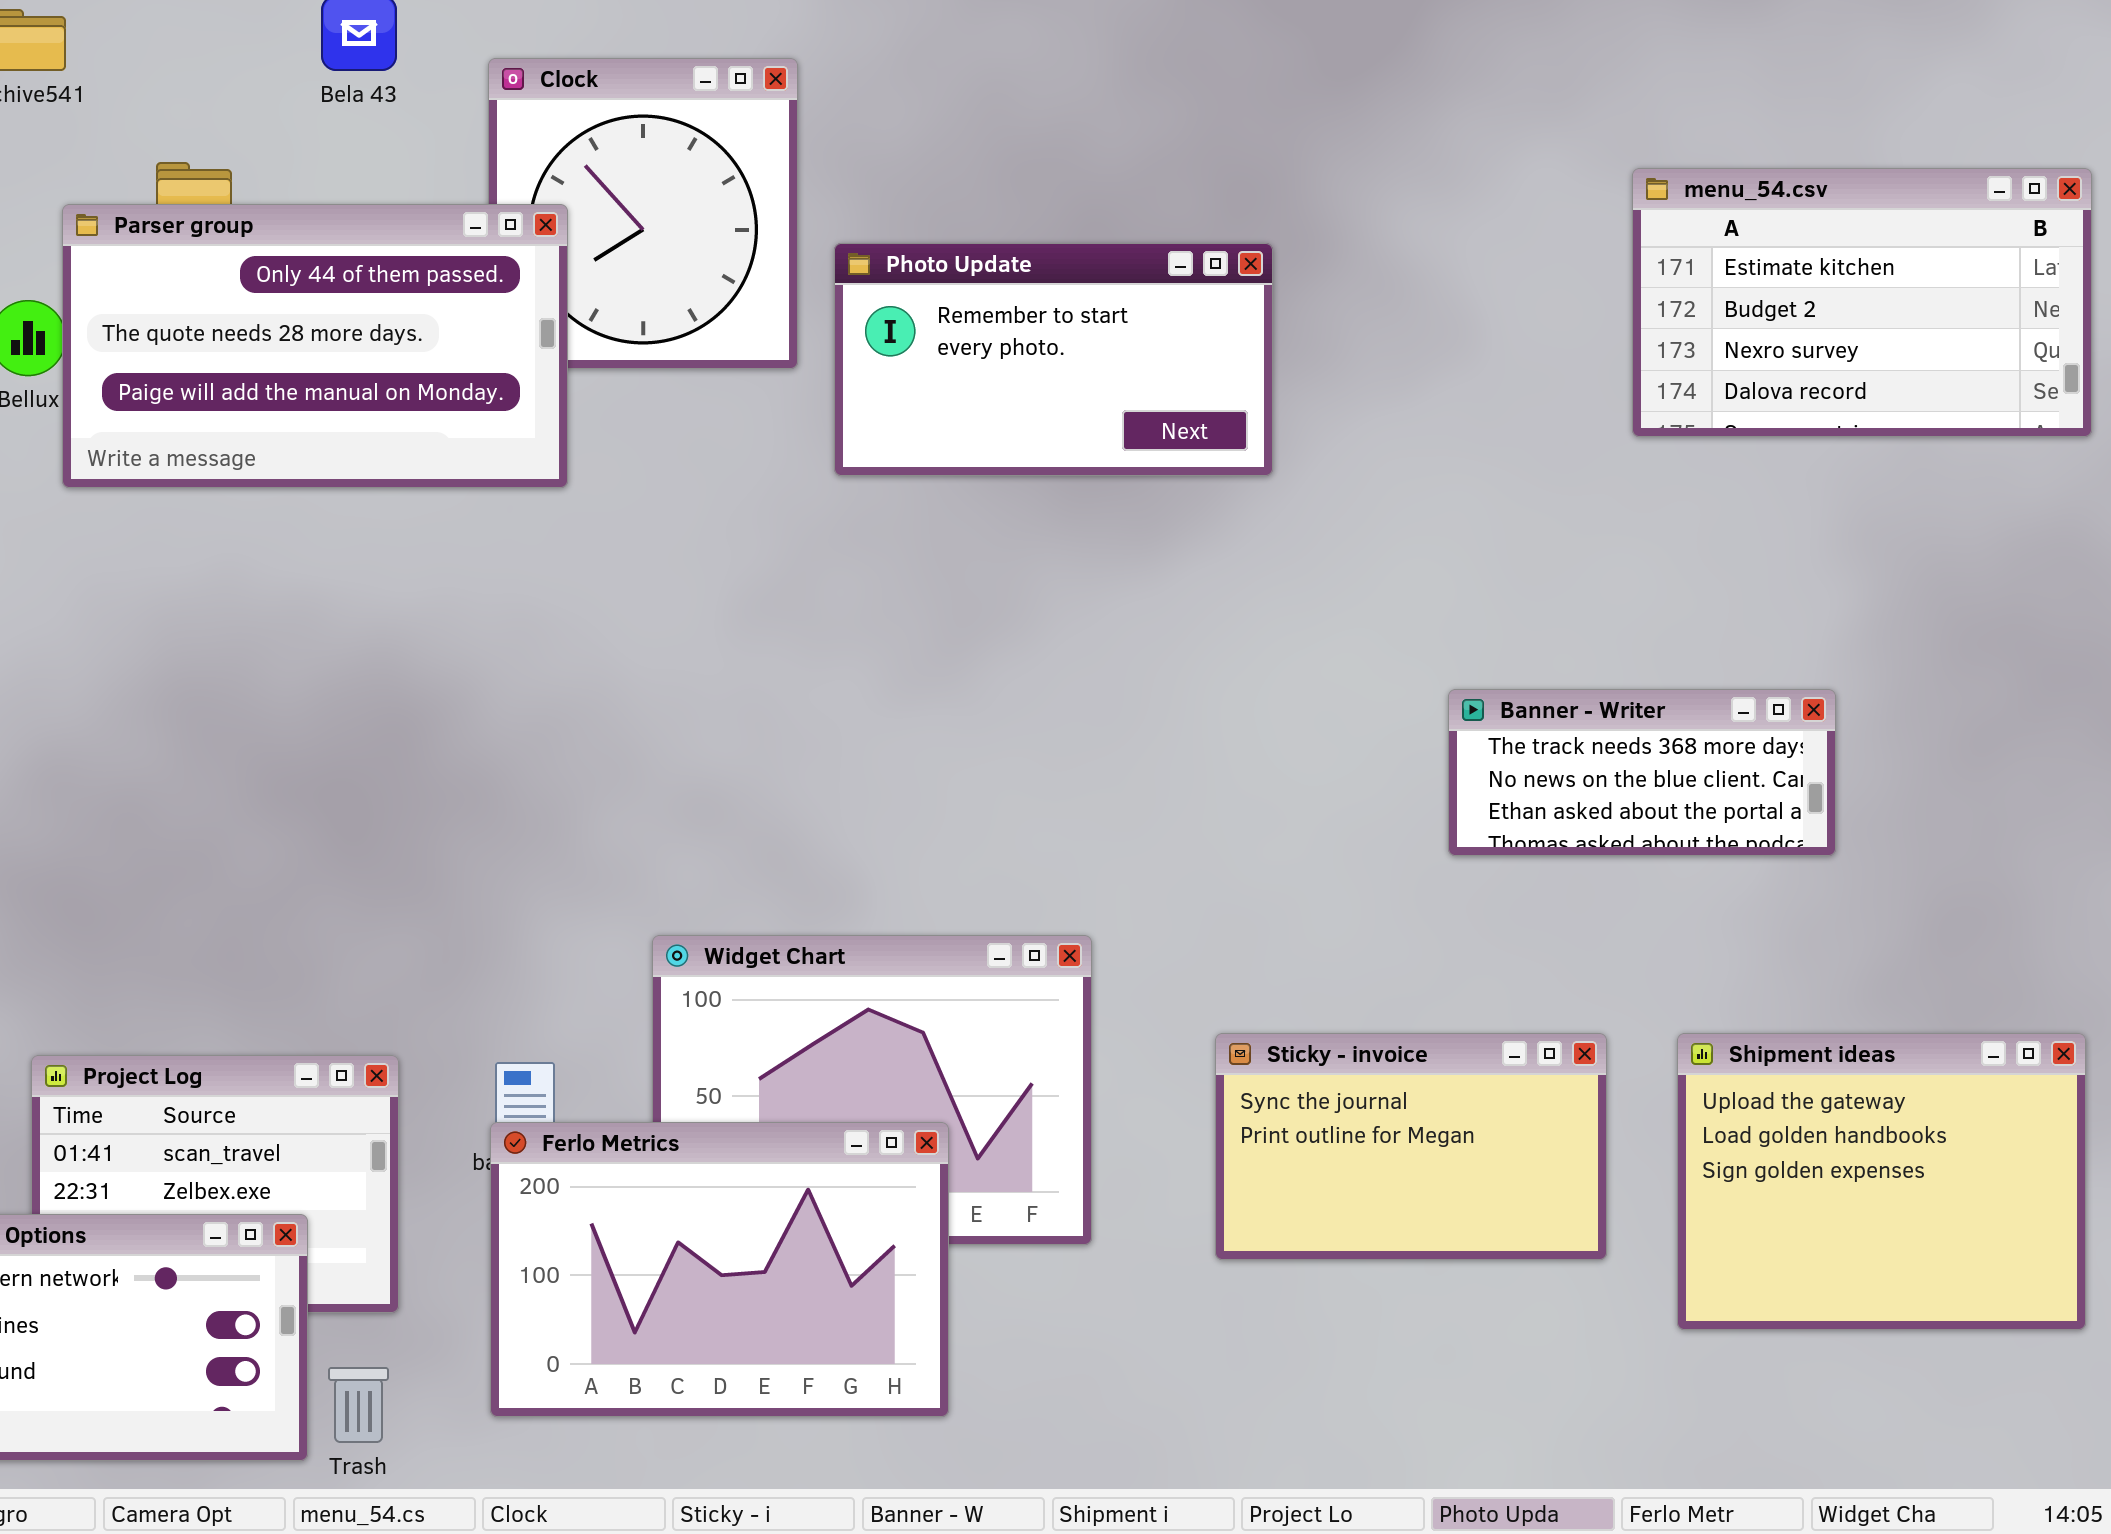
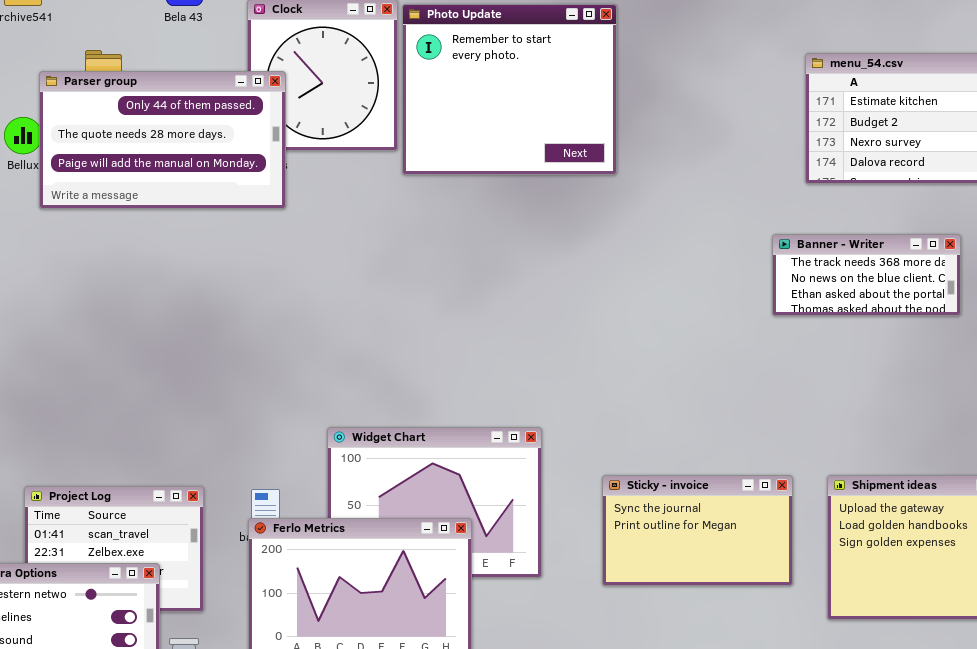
Photo Update: [834,243,1273,476] -> [402,4,617,175], moved, resized
Banner - Writer: [1448,689,1836,856] -> [772,234,961,316], moved

